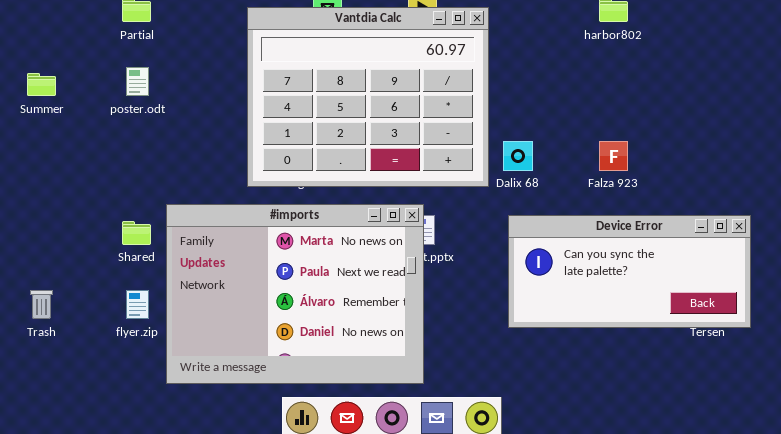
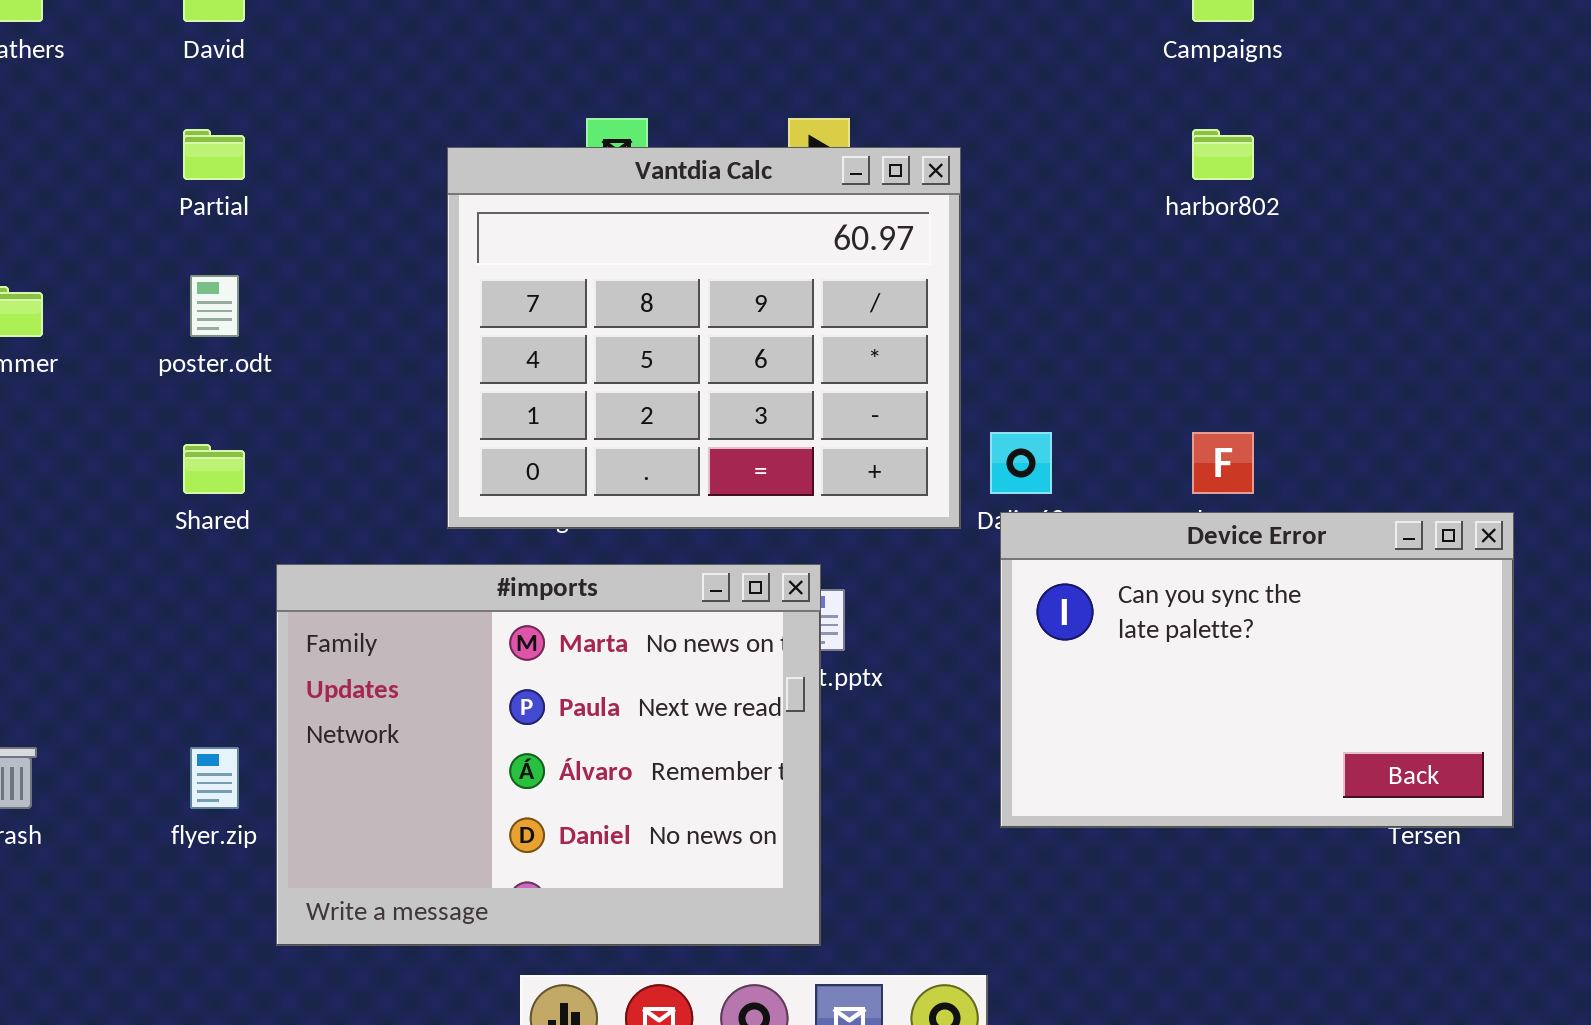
Device Error: [508,215,751,328] -> [1000,512,1514,828], resized
Shared: [122,221,151,245] -> [183,444,245,494], moved

